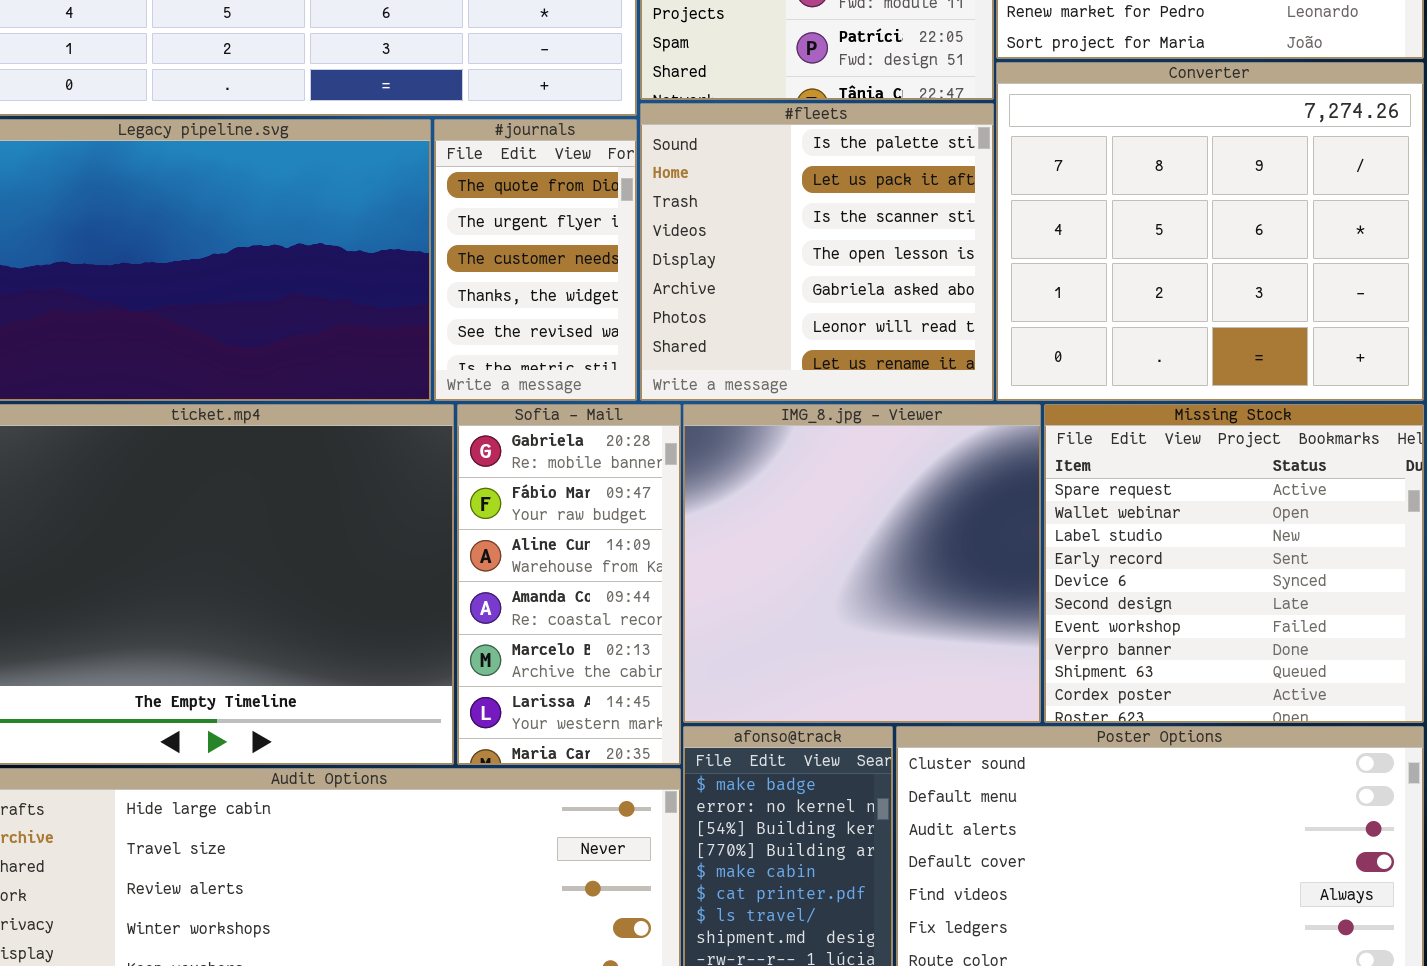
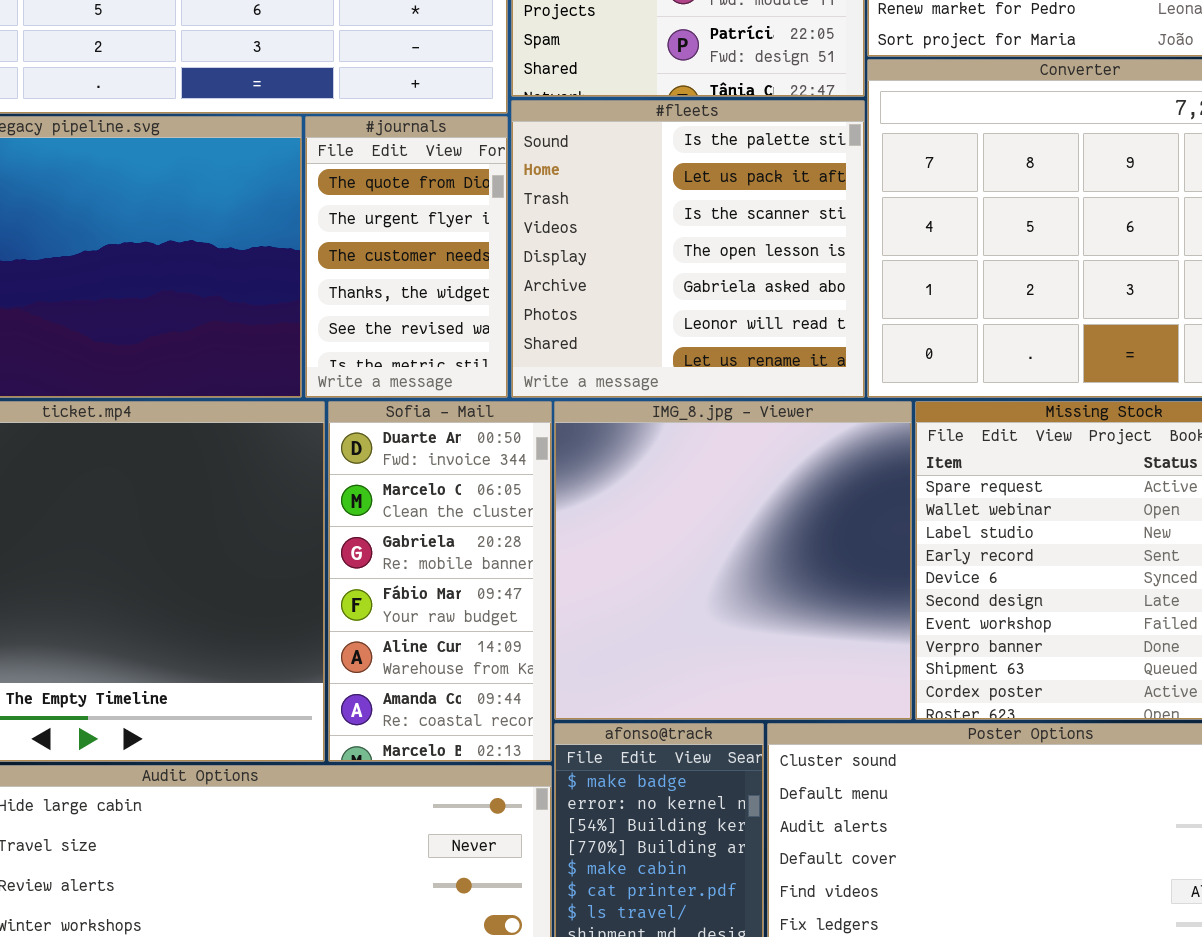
Sofia - Mail: [457,404,681,765] -> [328,401,552,762], scrolled up 2 rows

